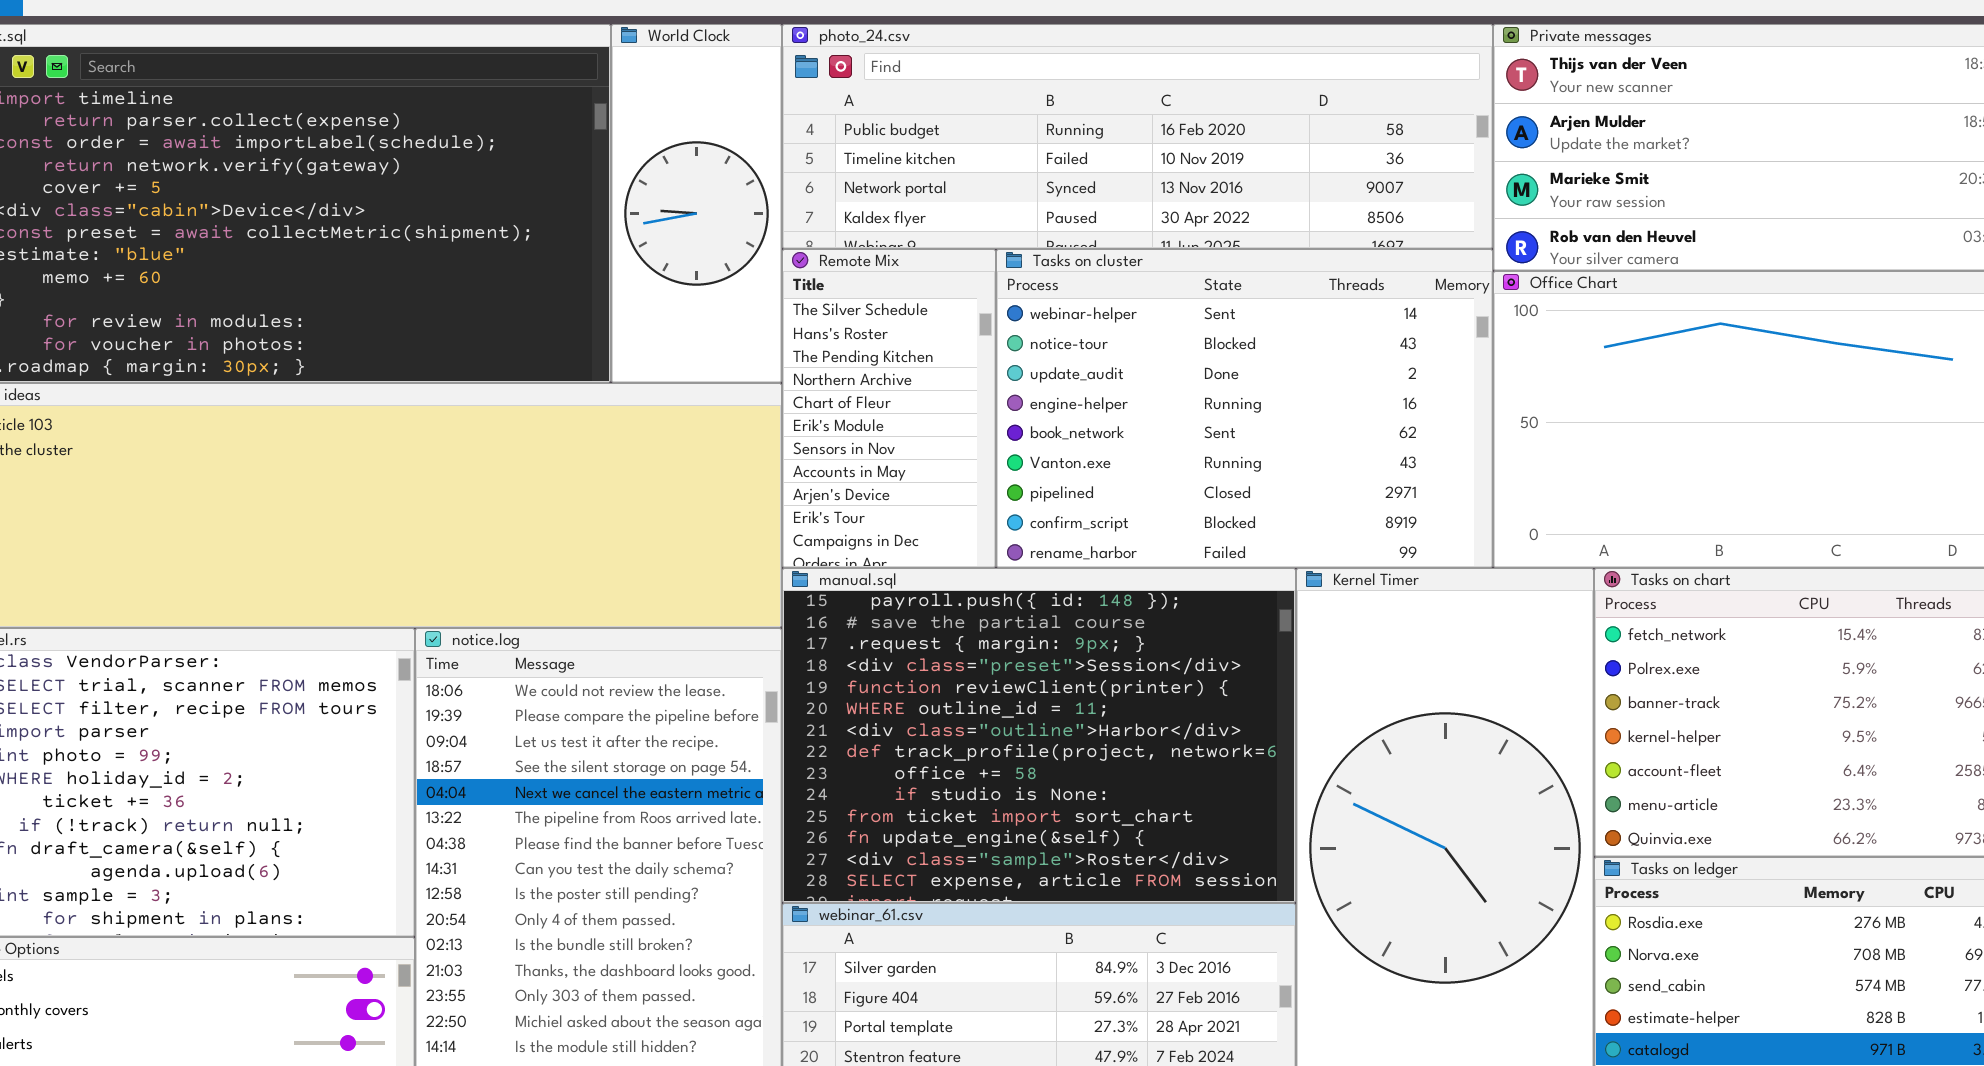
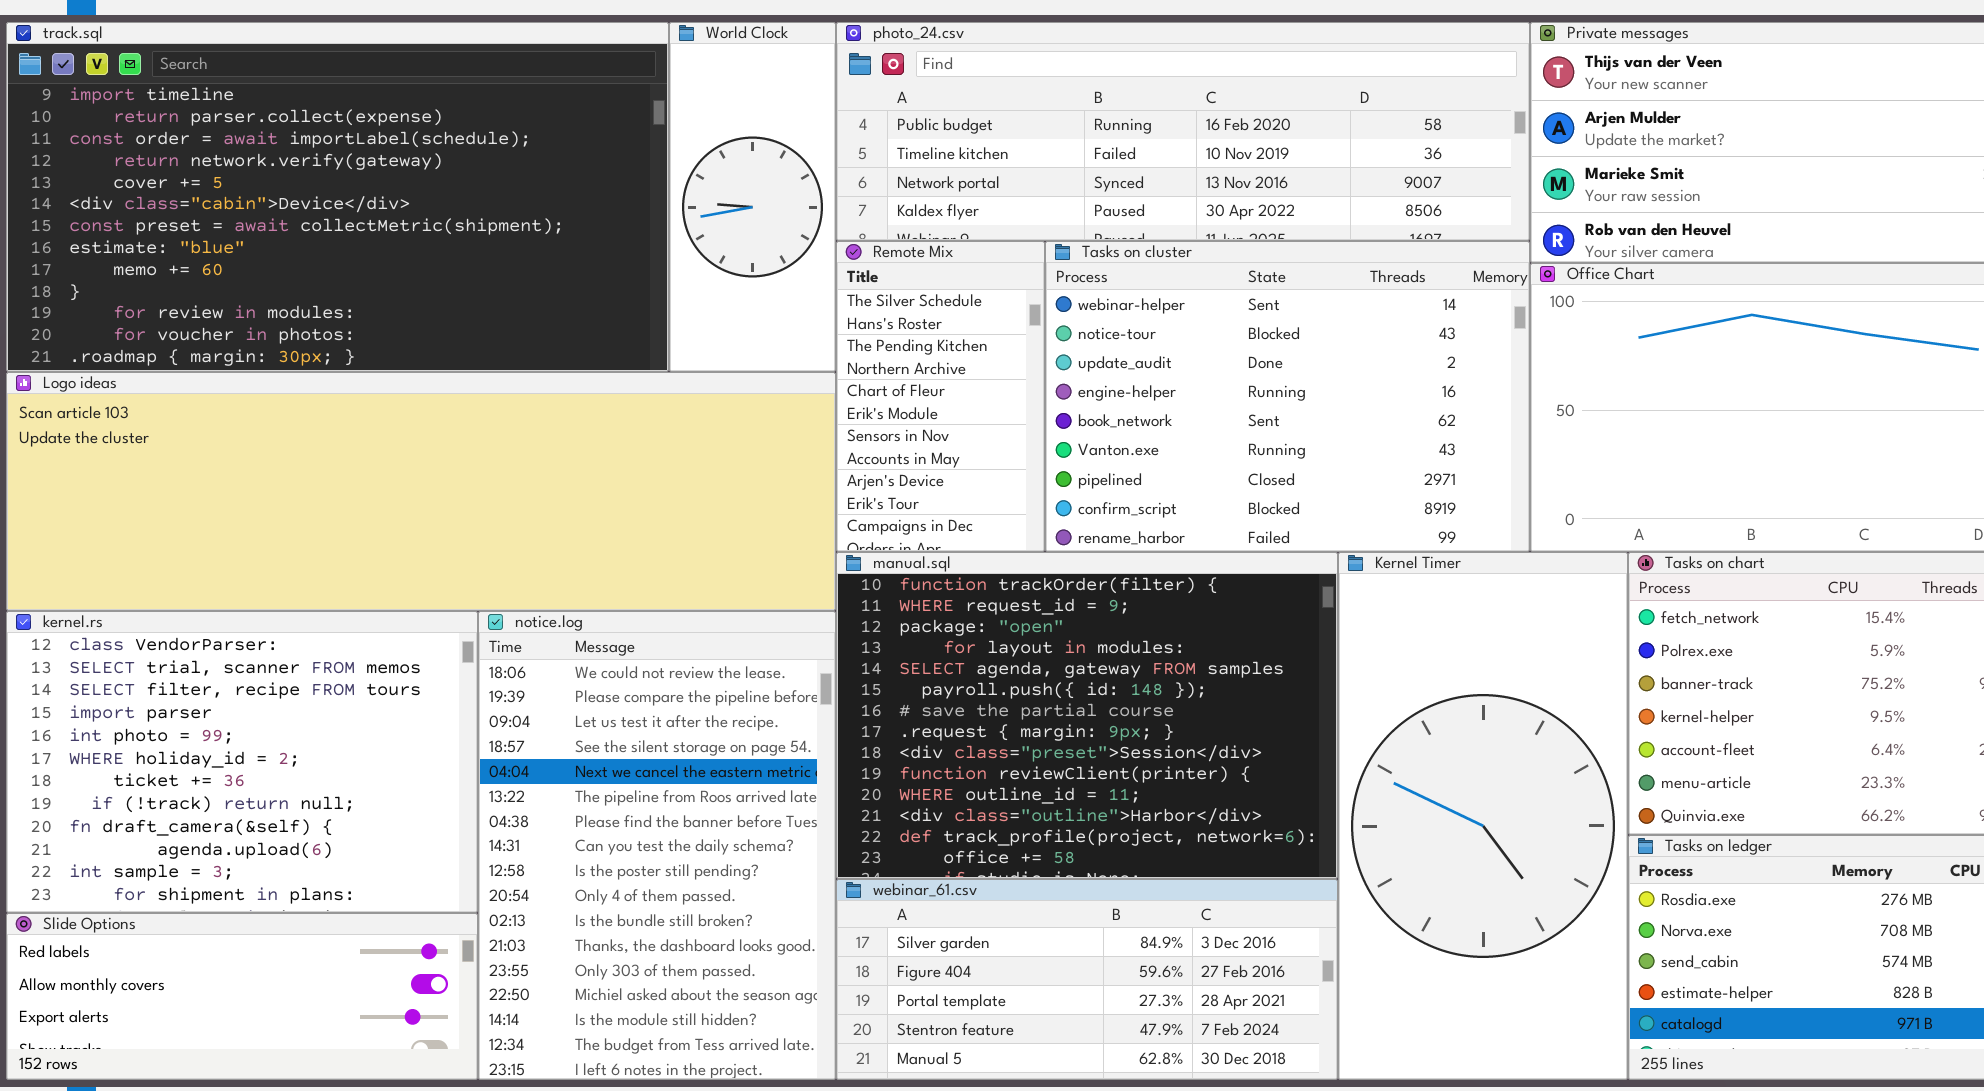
manual.sql: [782,568,1296,903] -> [836,552,1338,879], scrolled up 5 rows

